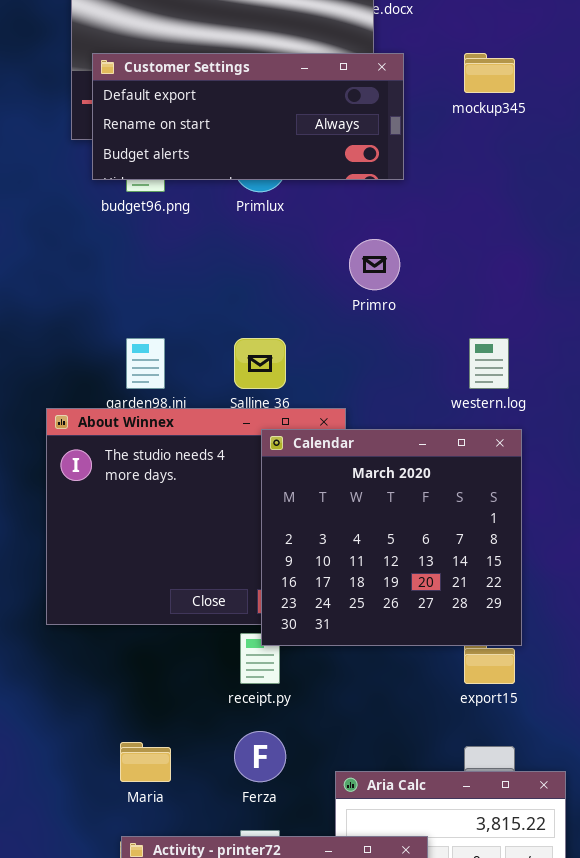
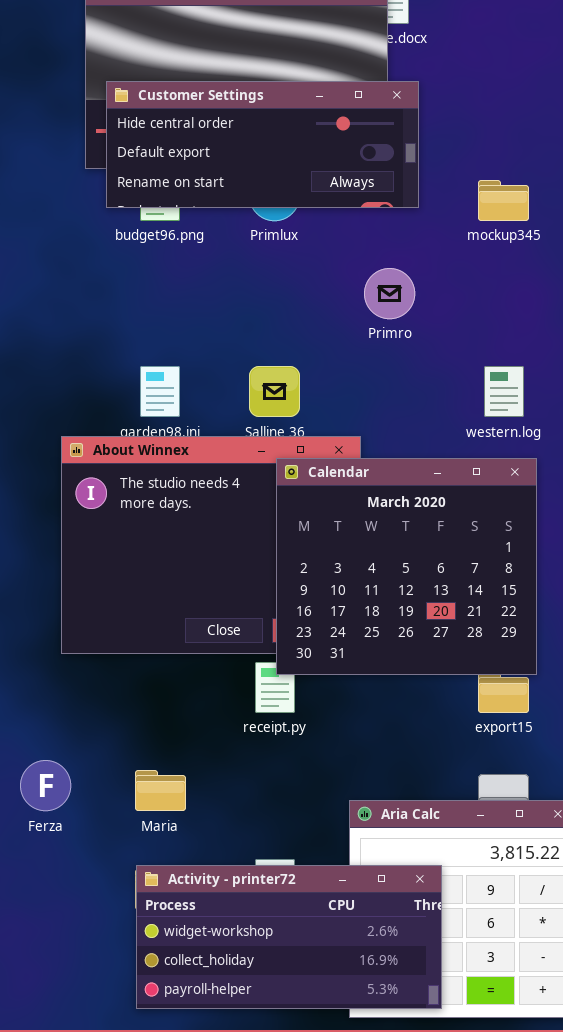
Customer Settings: [92,53,404,180] -> [106,81,419,208], scrolled up 1 row
mockup345: [464,53,515,93] -> [478,180,529,221], moved
Ferza: [234,731,286,782] -> [20,760,71,811], moved

